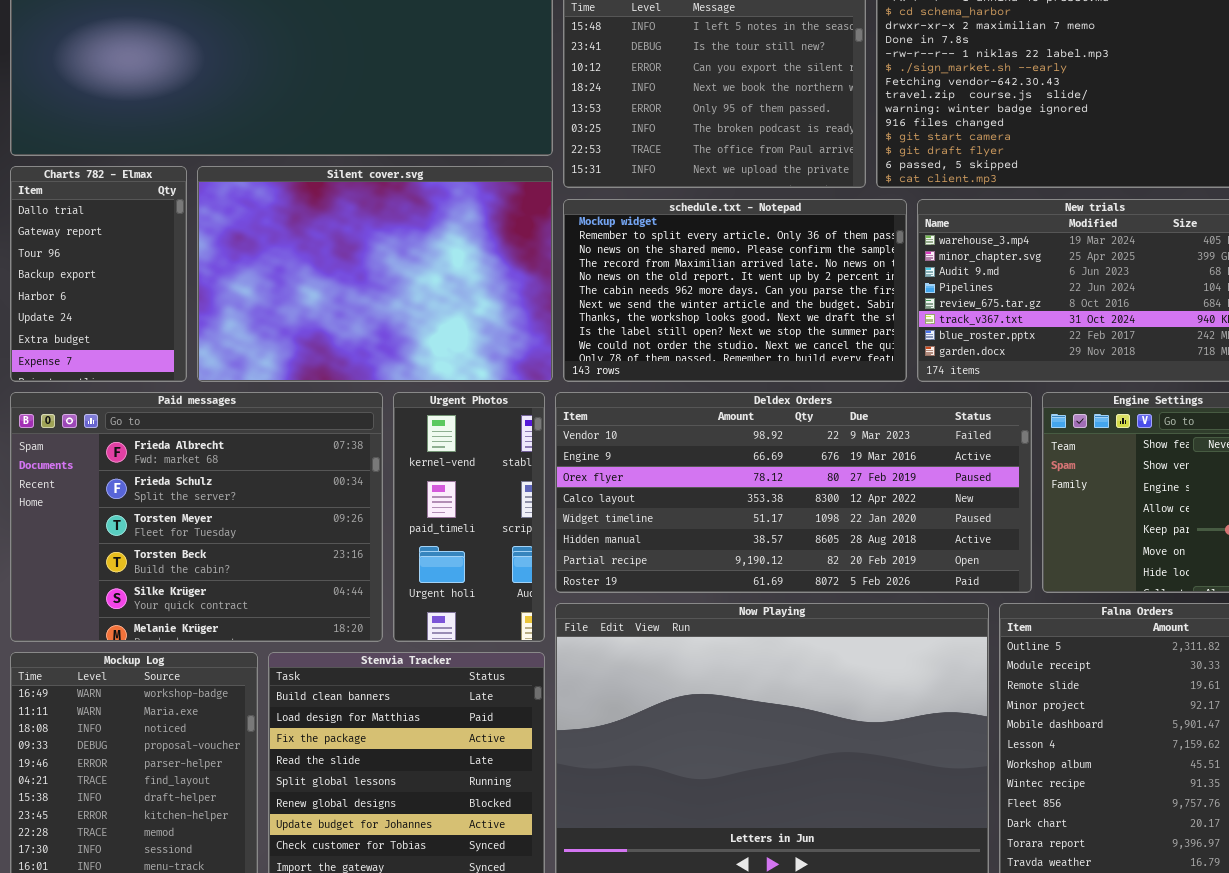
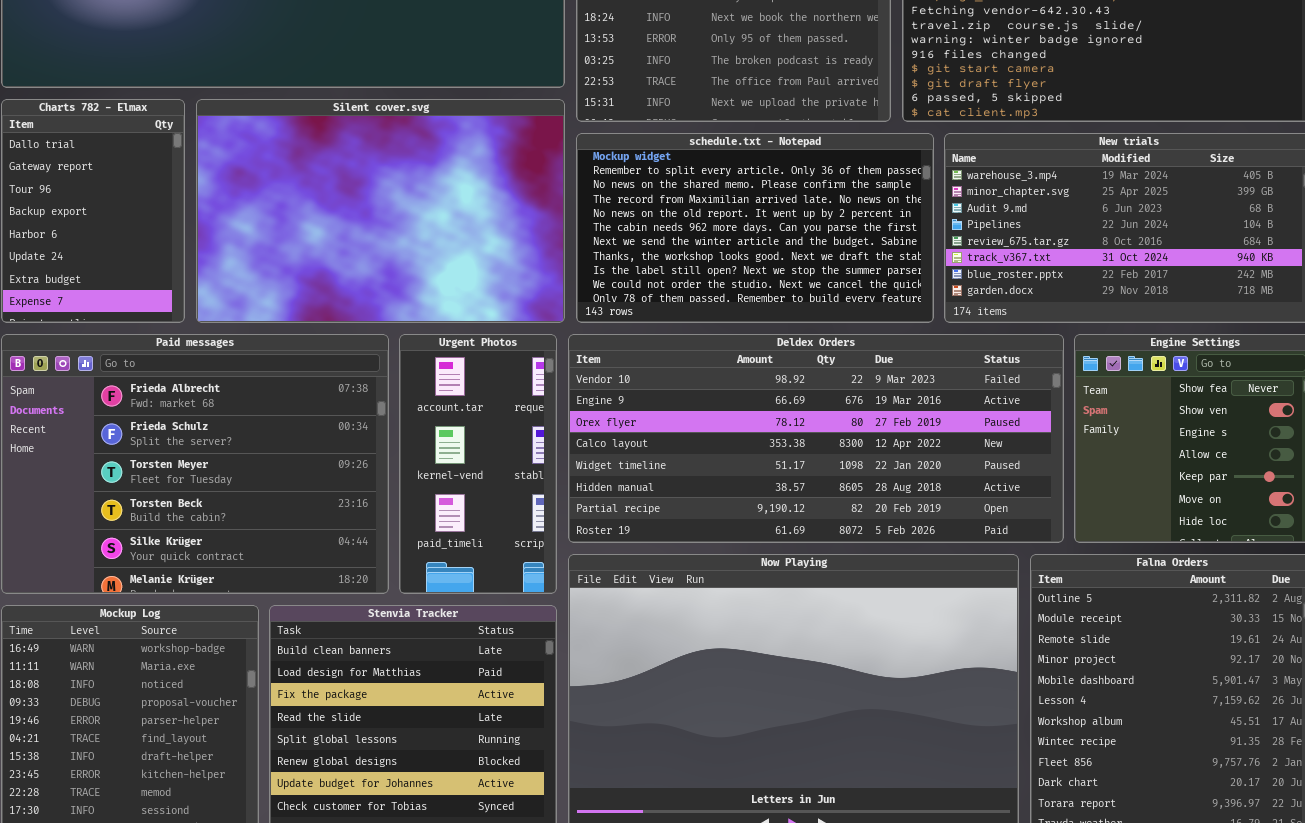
Urgent Photos: [393,392,545,642] -> [399,334,557,594], scrolled up 1 row

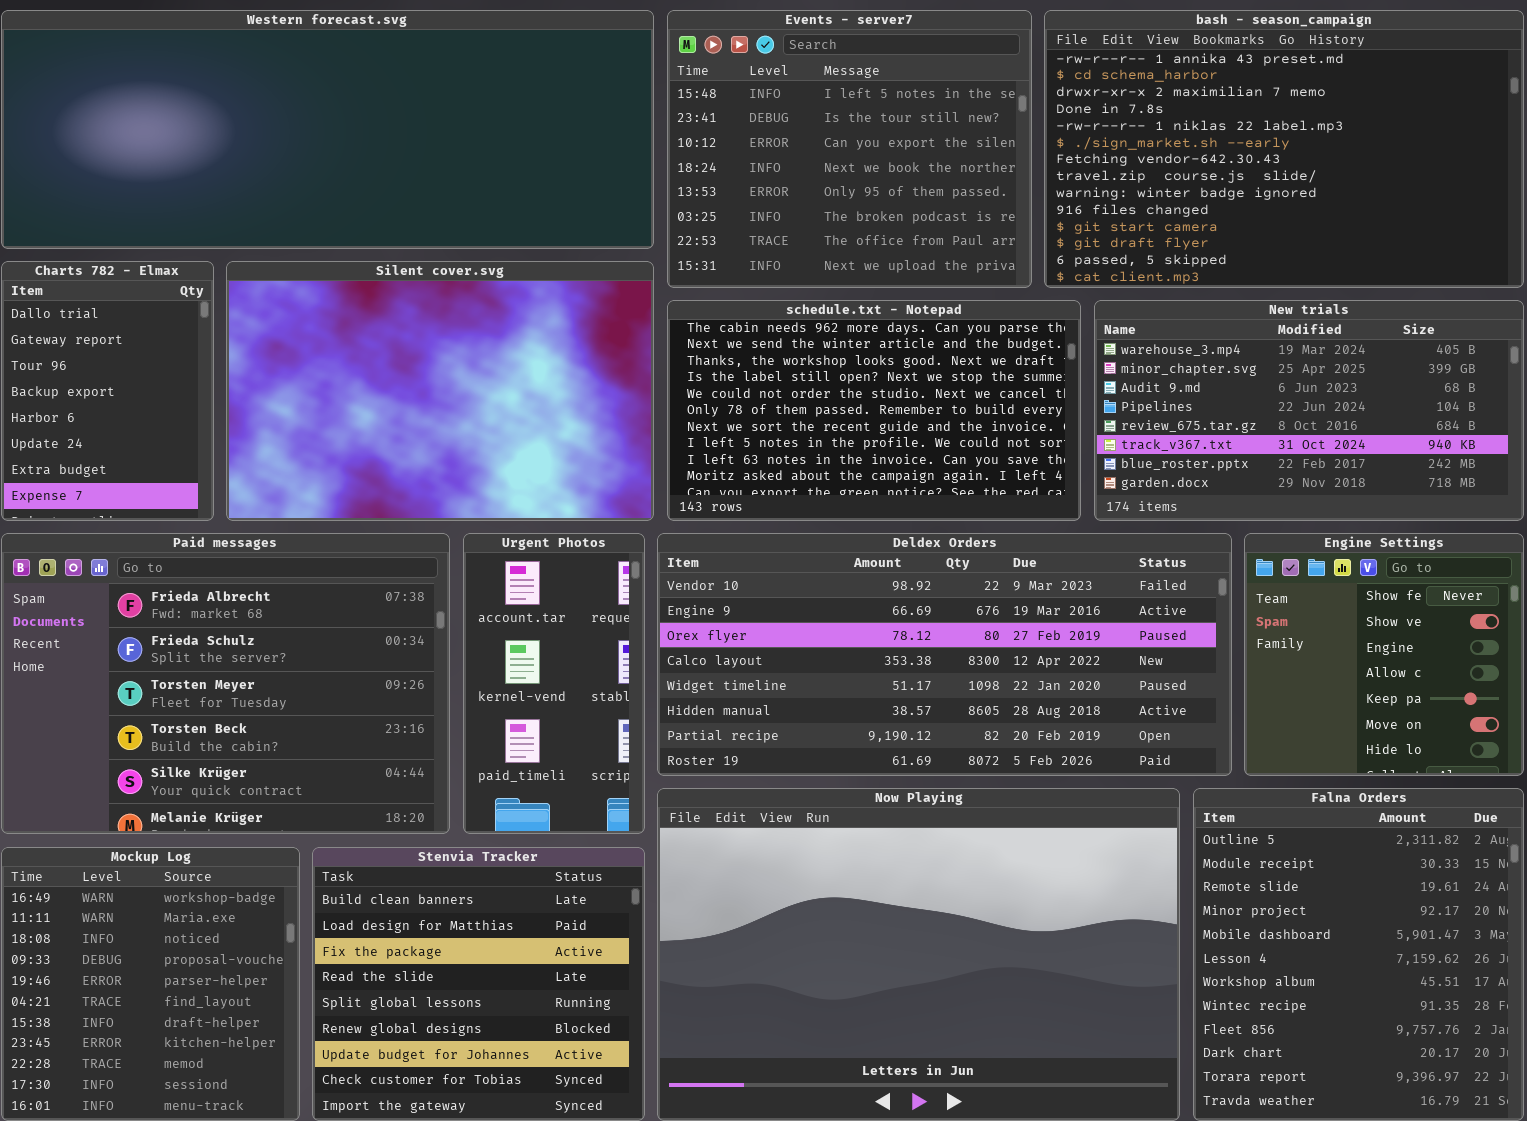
schedule.txt - Notepad: [576,133,934,323] -> [667,300,1081,521], scrolled down 5 rows

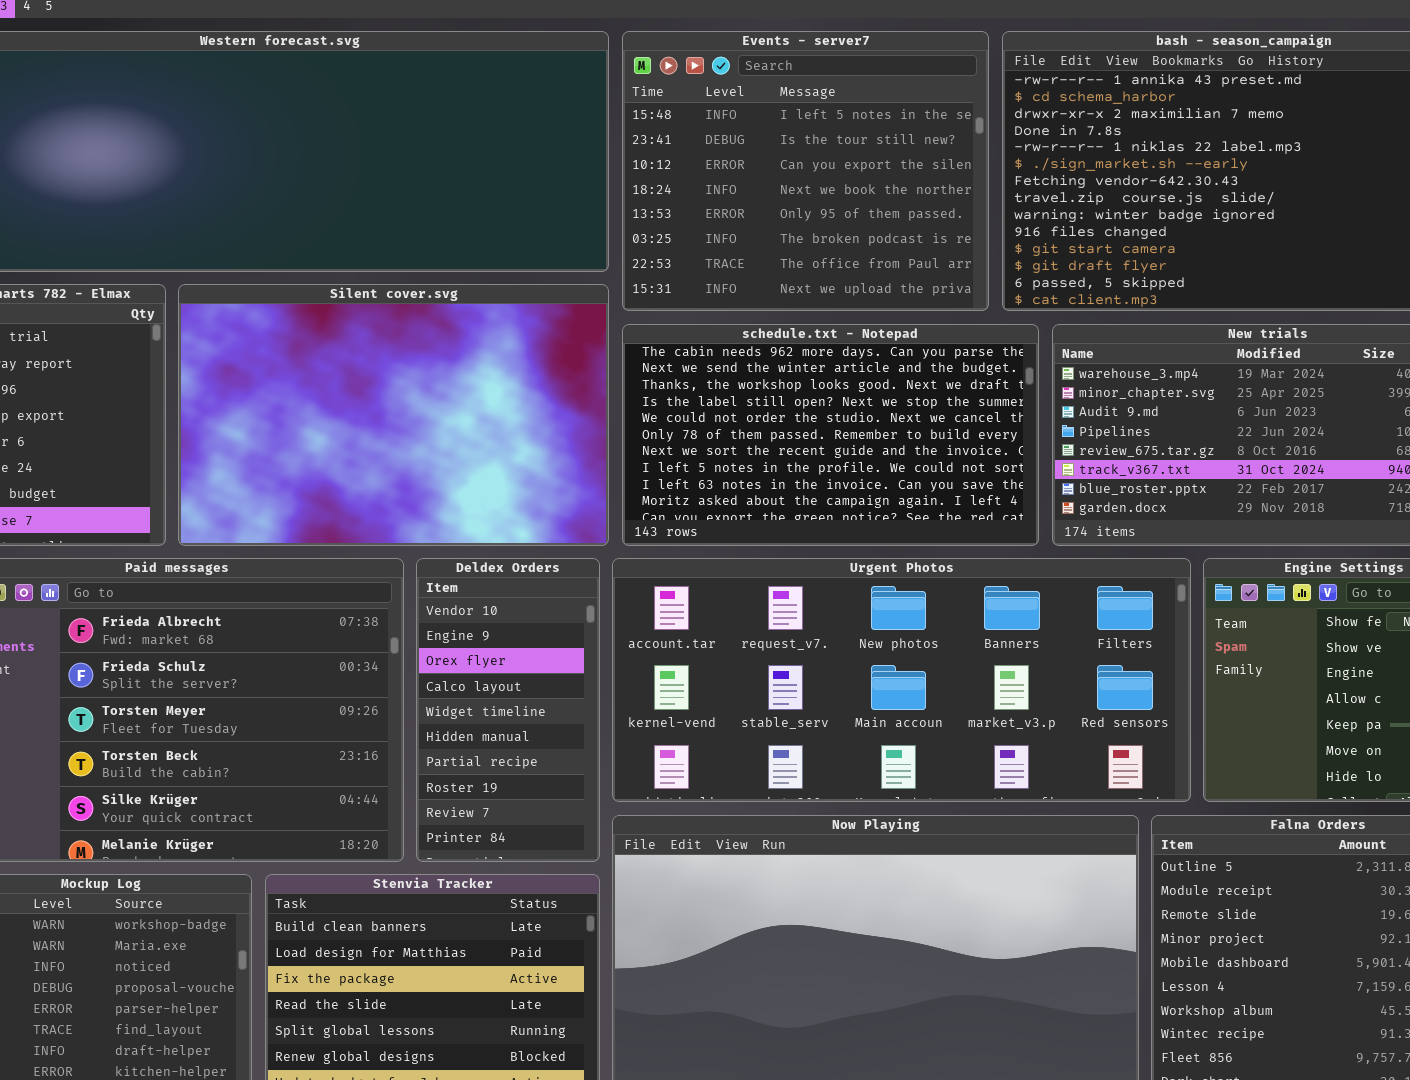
Urgent Photos: [463,533,645,834] -> [612,558,1191,802], moved, resized
Deldex Orders: [657,533,1232,776] -> [416,558,600,862], moved, resized

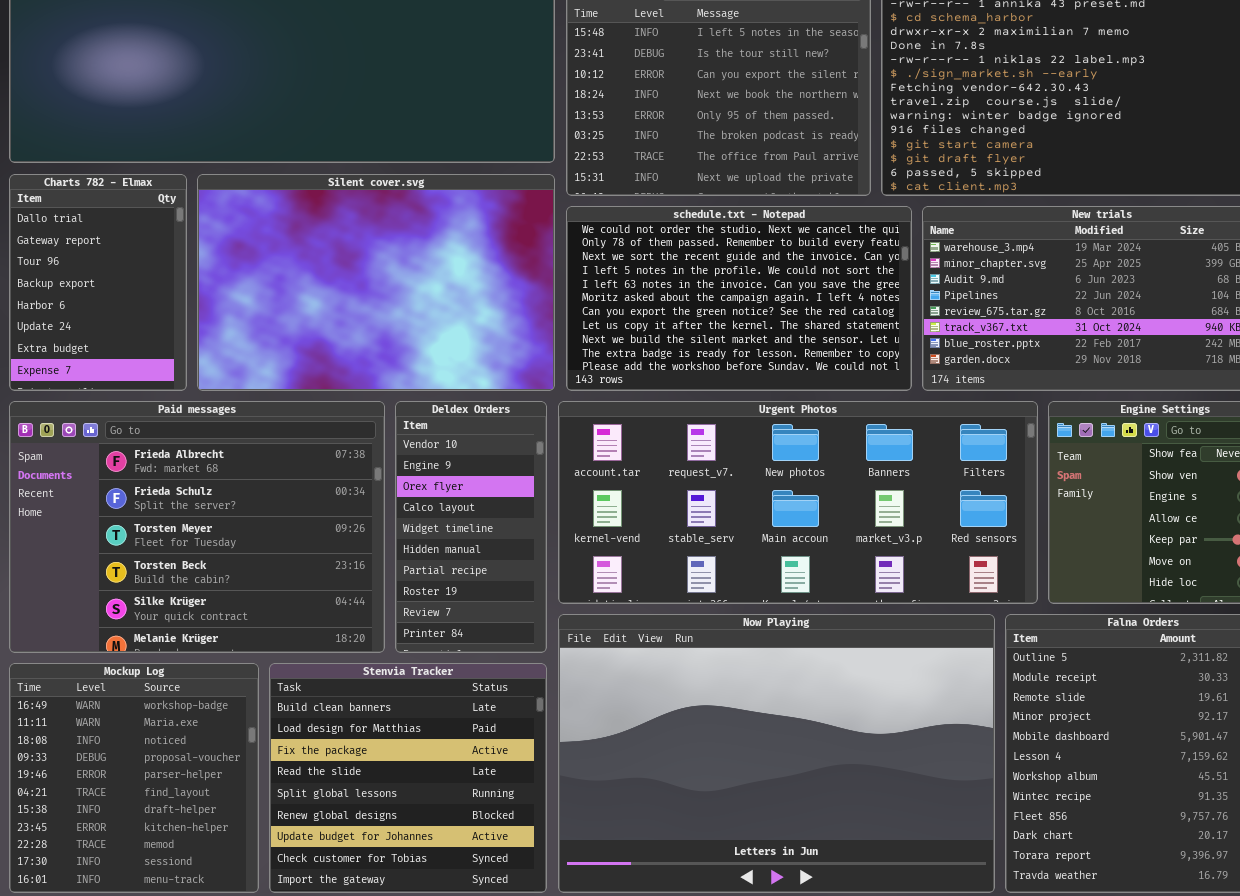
schedule.txt - Notepad: [622,324,1039,546] -> [566,206,912,391], scrolled down 4 rows

